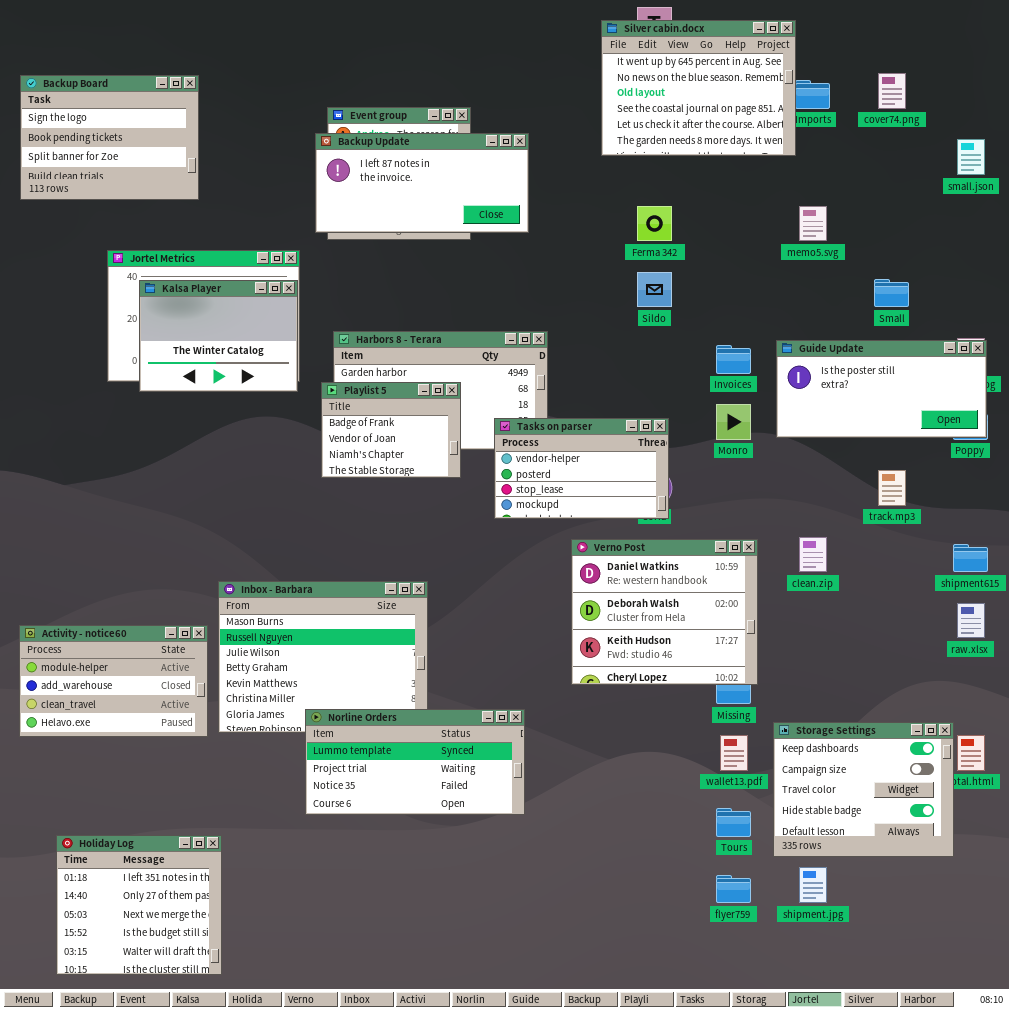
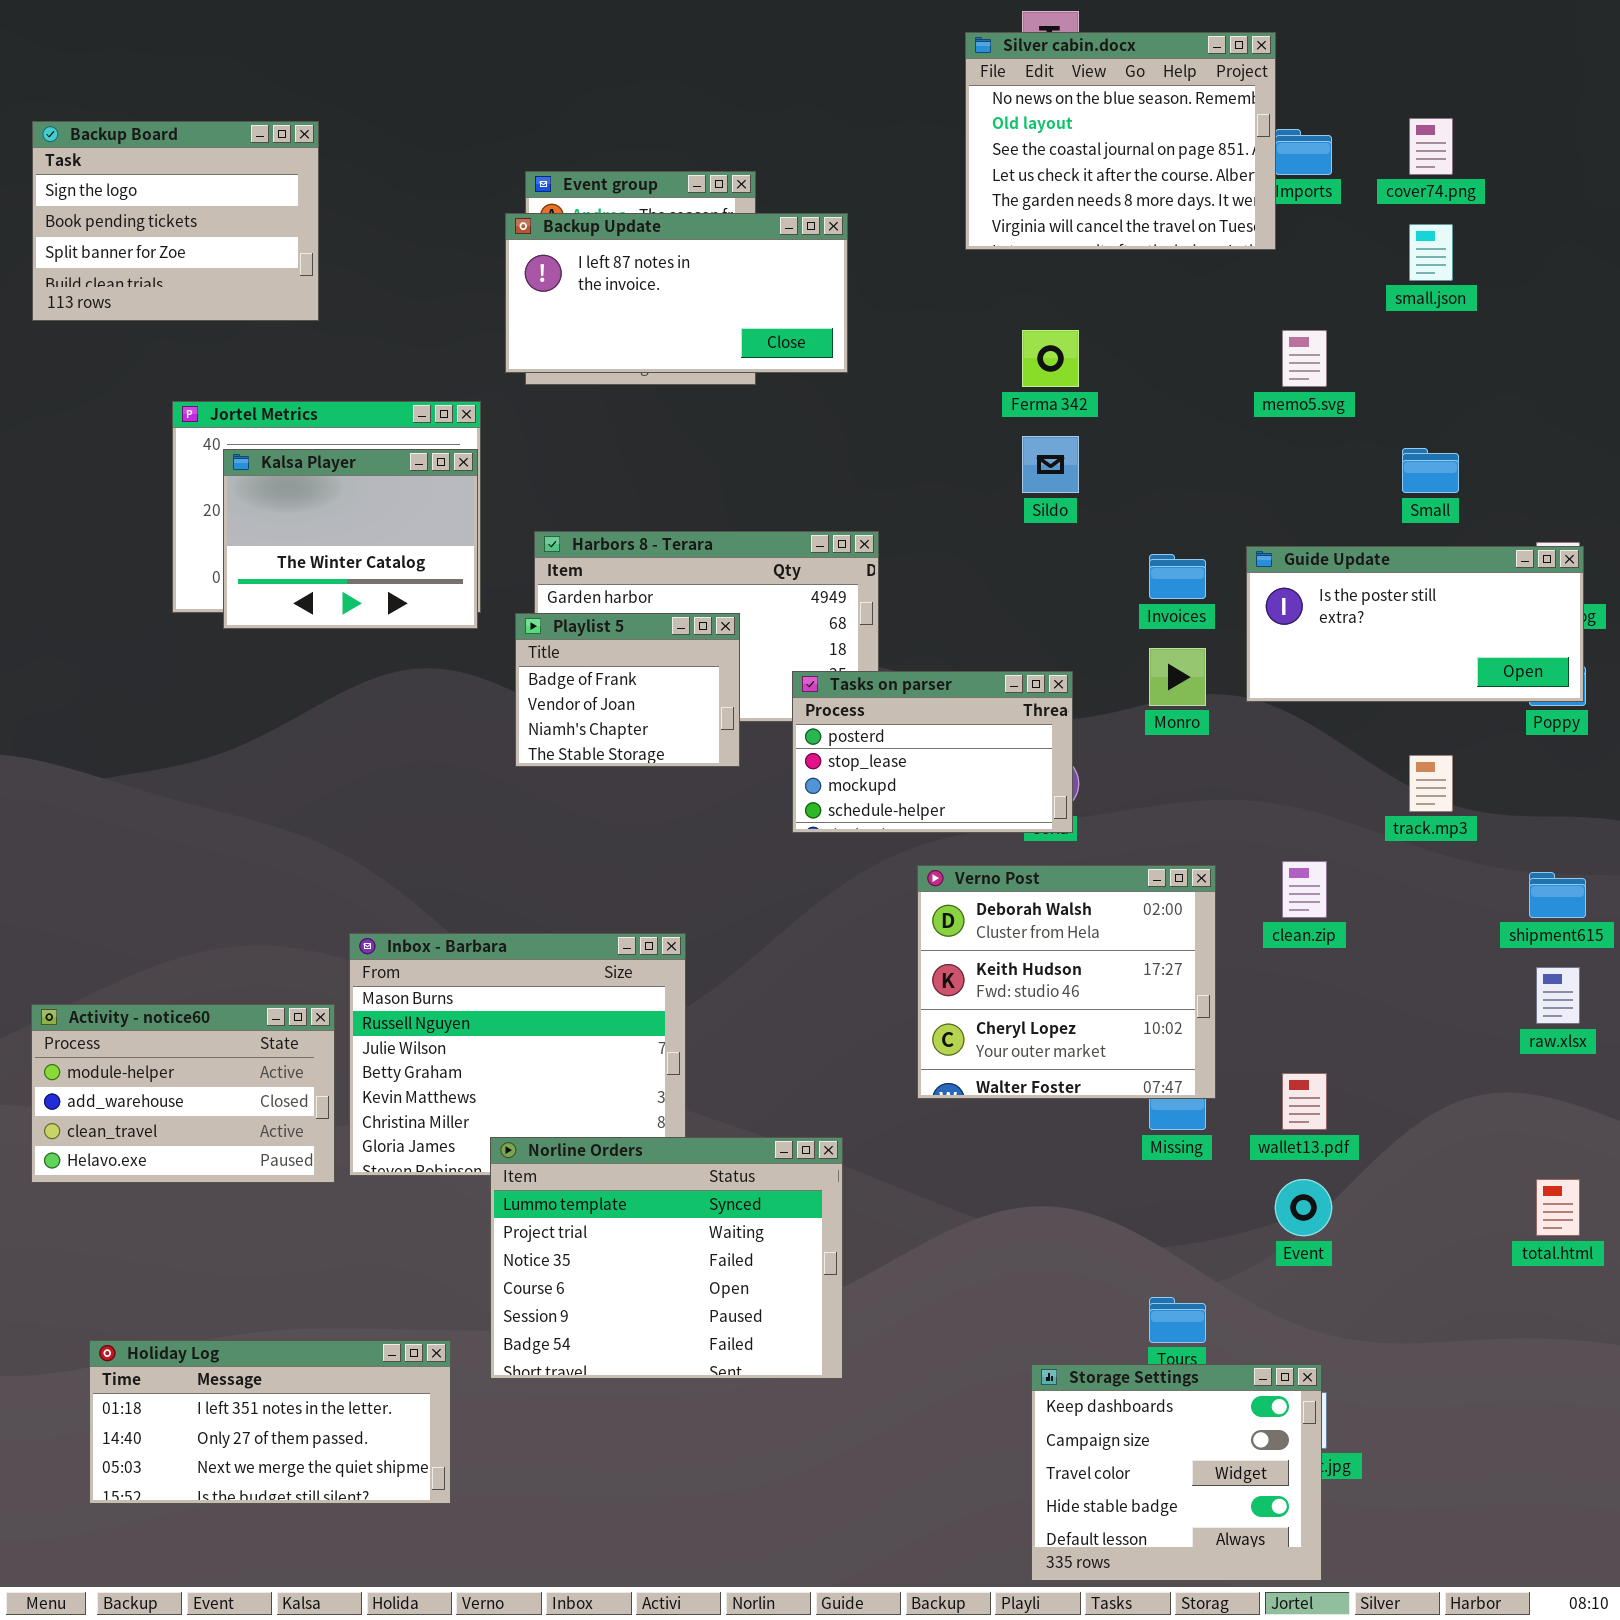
Silver cabin.docx: [601,20,796,156] -> [965,32,1276,250], scrolled down 1 row
small.json: [957,139,985,175] -> [1409,224,1453,281], moved
Tasks on parser: [494,418,669,519] -> [792,671,1073,833], scrolled down 1 row
Verno Post: [571,539,758,685] -> [917,865,1216,1099], scrolled down 1 row
Norline Orders: [305,709,525,815] -> [490,1137,843,1379], resized
Storage Settings: [773,722,954,857] -> [1031,1364,1322,1581], moved
wallet13.pdf: [720,735,748,771] -> [1282,1073,1327,1130], moved
Holiday Log: [56,835,222,975] -> [89,1340,451,1504], resized

